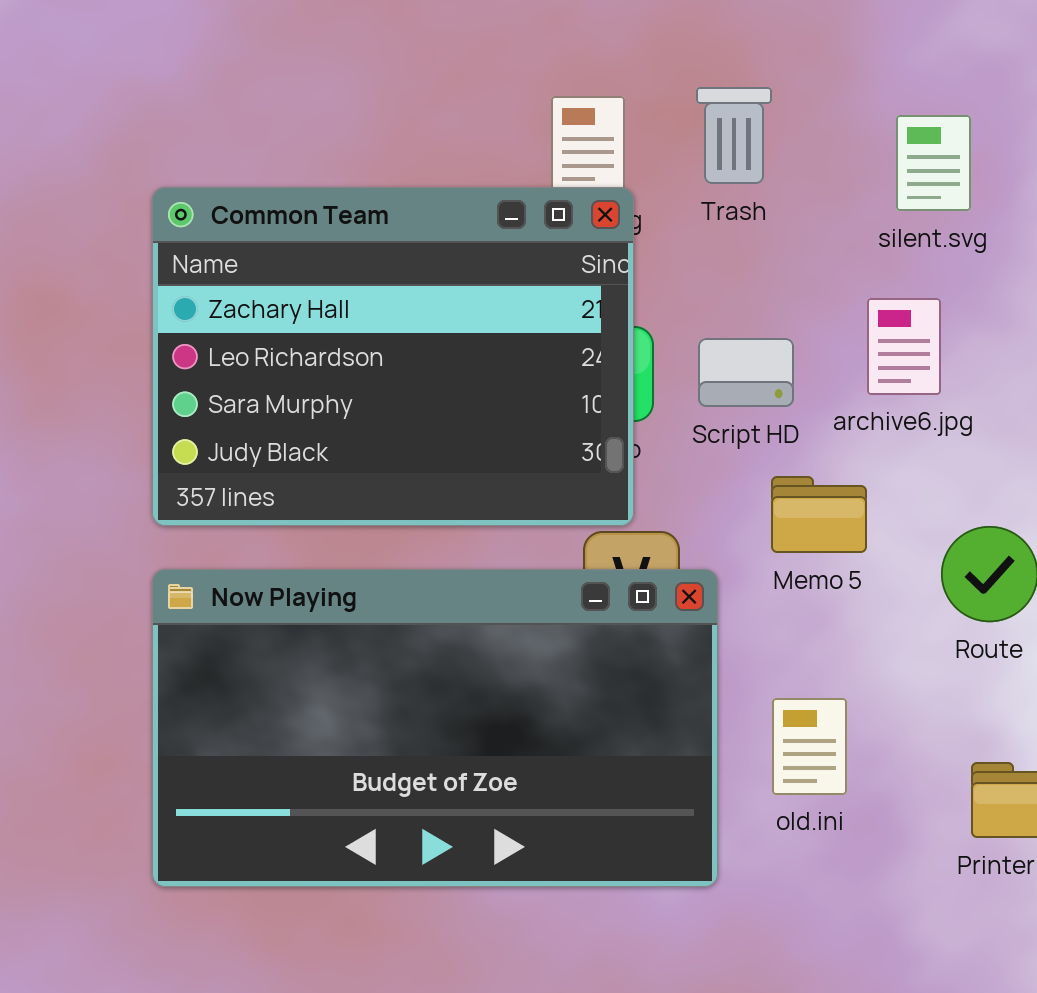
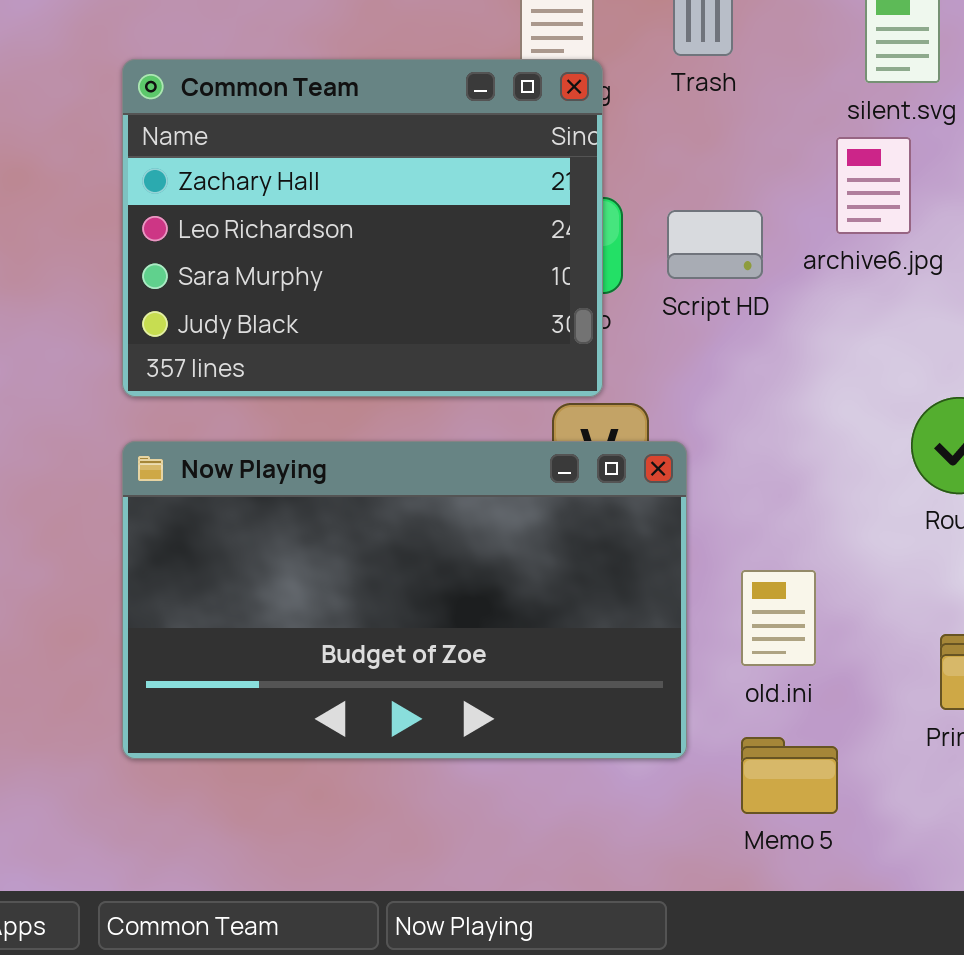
archive6.jpg: [867,298,941,395] -> [836,137,911,234], moved
Memo 5: [771,476,867,553] -> [741,737,838,814], moved

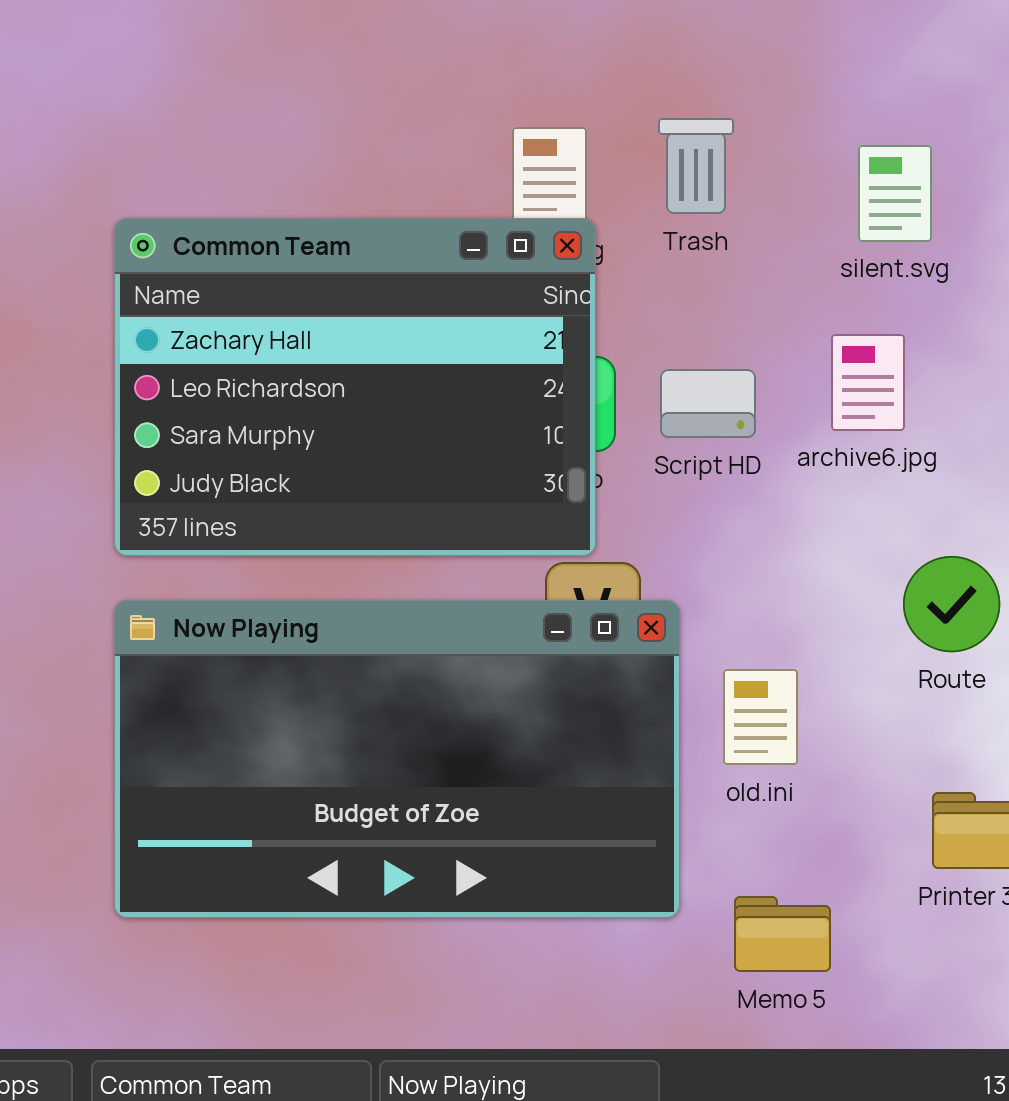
archive6.jpg: [836,137,911,234] -> [831,334,905,431], moved
old.ini: [741,570,816,666] -> [723,669,798,765], moved

